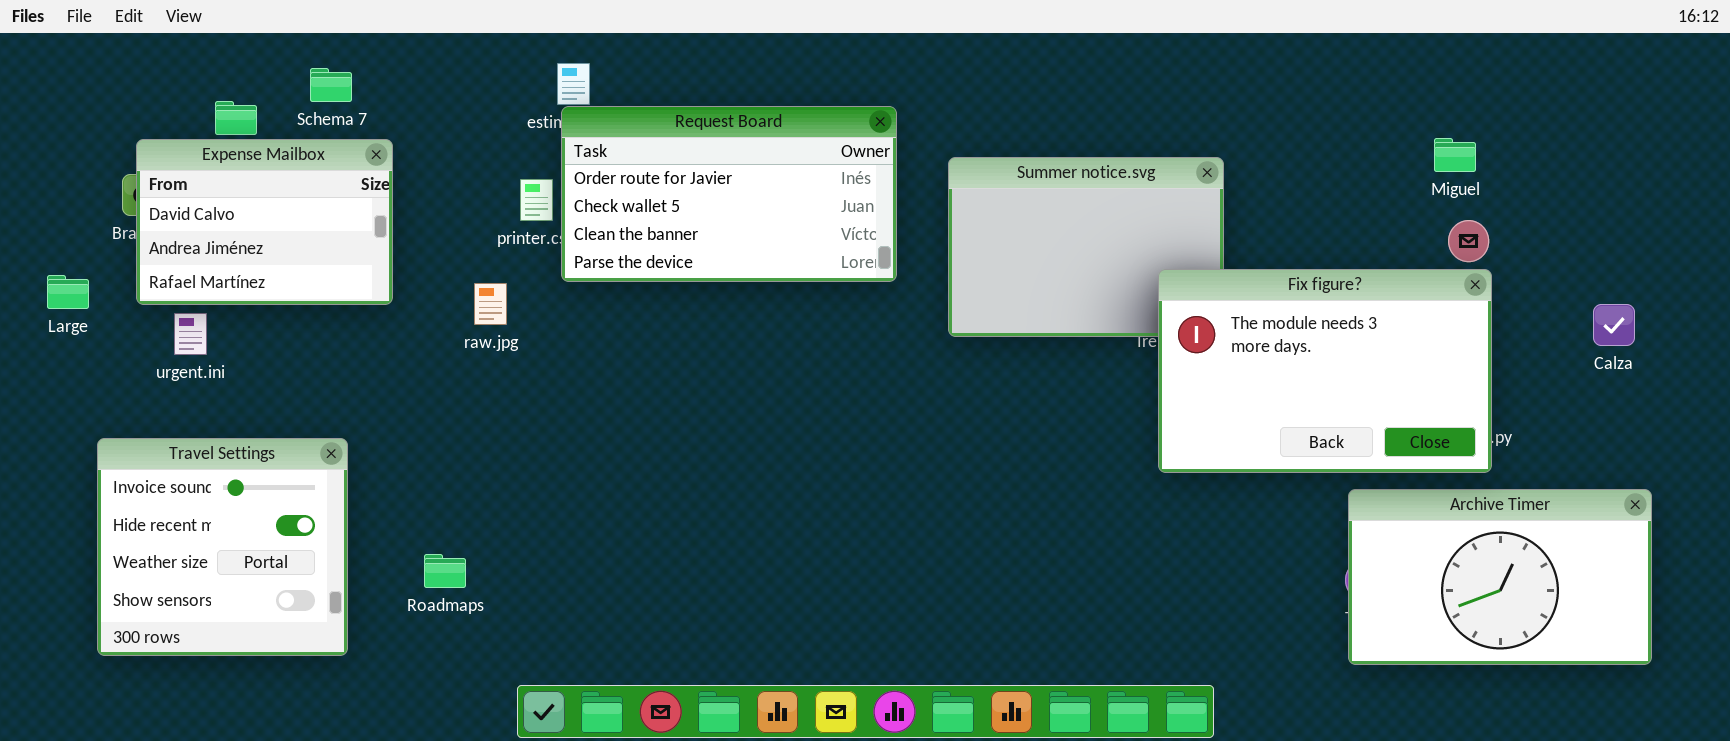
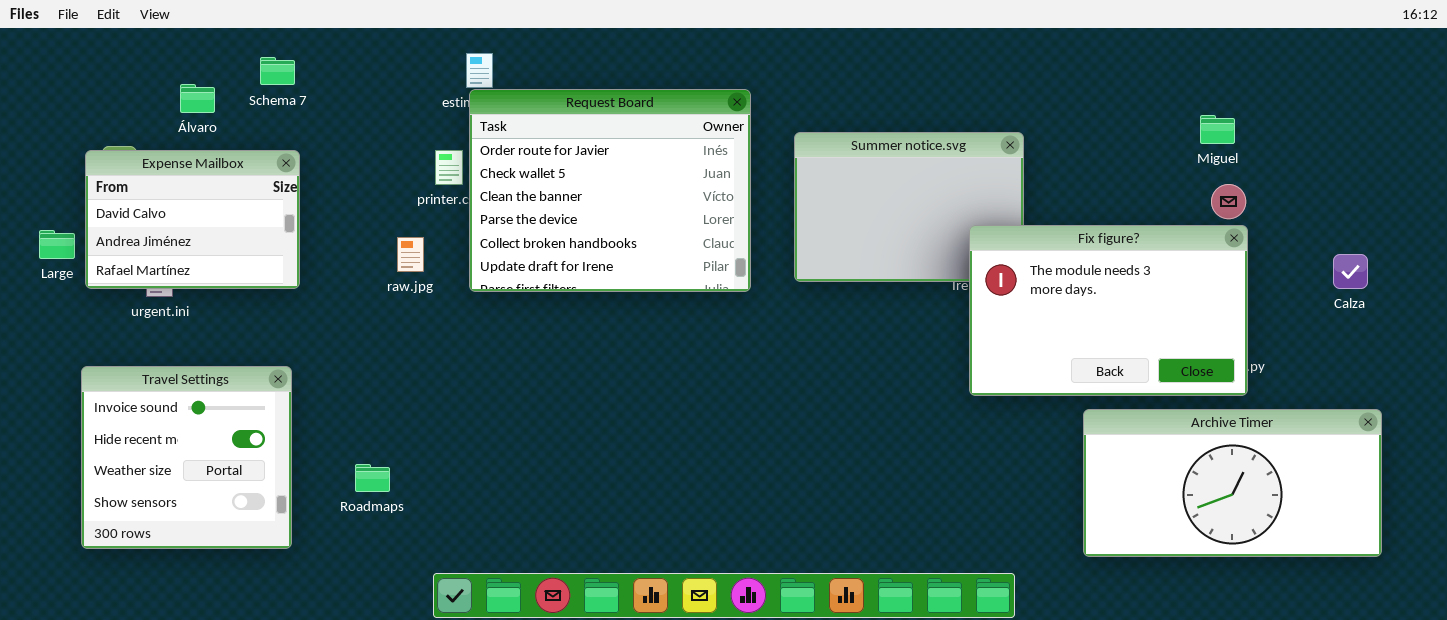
Request Board: [561,106,897,282] -> [469,89,751,292], resized
Expense Mailbox: [136,139,393,305] -> [85,150,300,289], moved
Archive Timer: [1348,489,1652,665] -> [1083,409,1382,557], resized

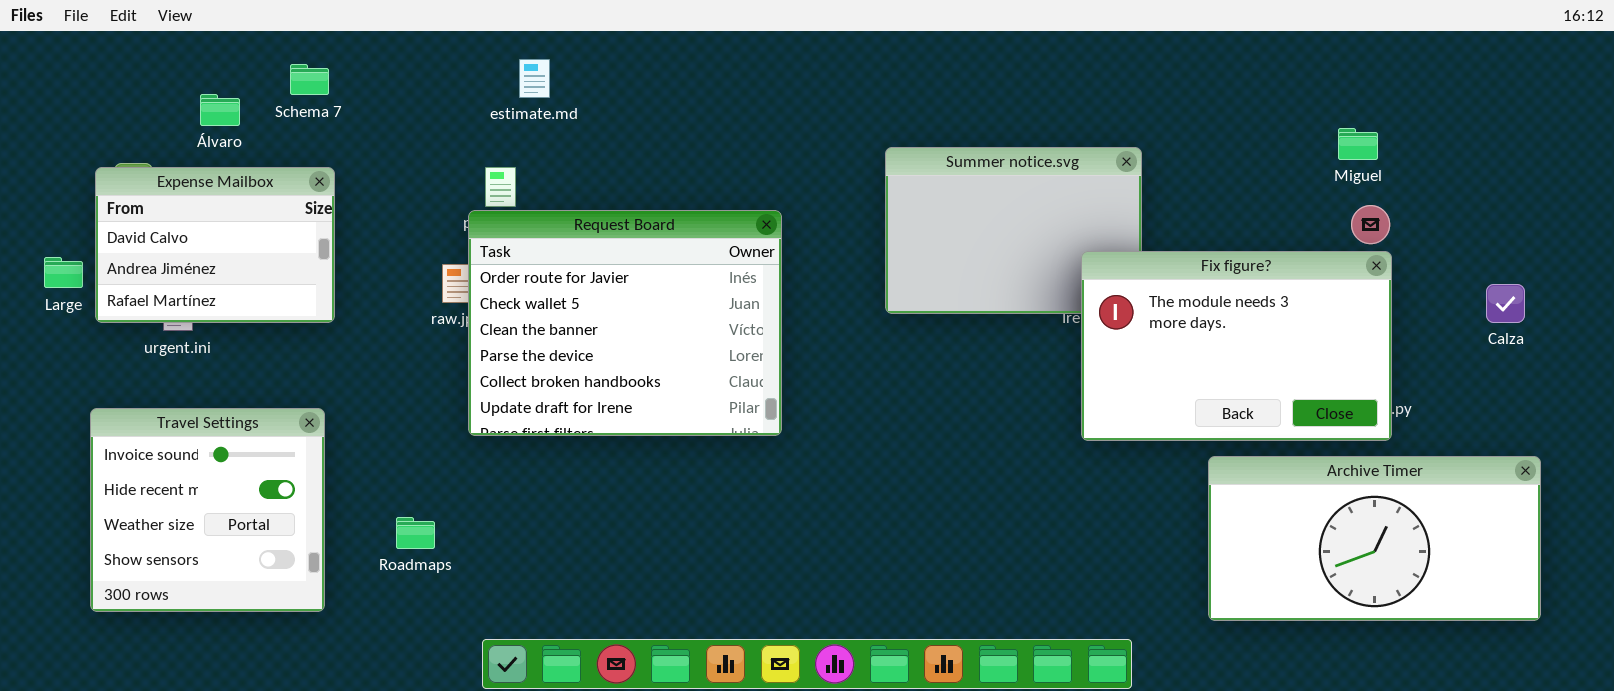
Request Board: [469,89,751,292] -> [468,210,782,436], moved

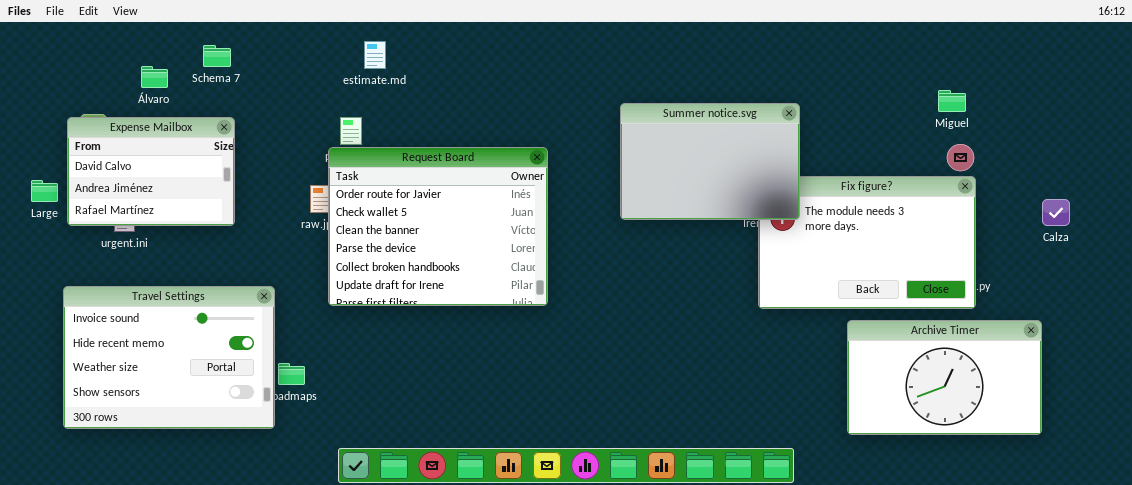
Summer notice.svg: [885,147,1142,314] -> [620,103,800,220], raised
Travel Settings: [90,408,325,612] -> [63,286,275,429], resized
Archive Timer: [1208,456,1541,621] -> [847,320,1042,435], resized

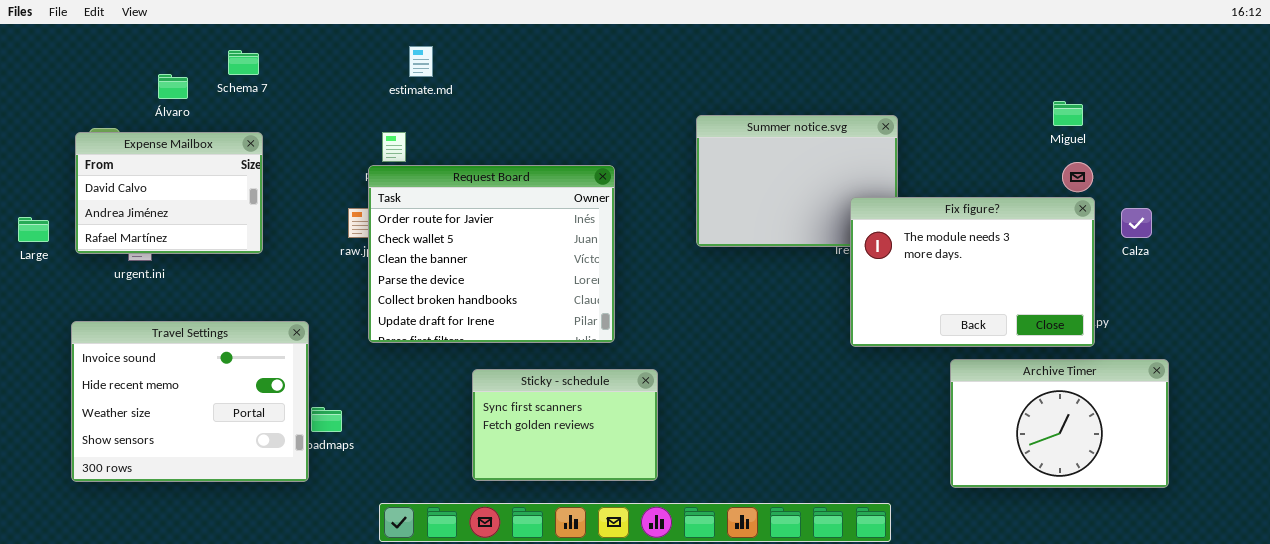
Fix figure?: [758,176,976,309] -> [850,197,1095,347], raised
Large: [31,180,58,202] -> [18,217,49,242], moved
Calza: [1042,199,1070,226] -> [1121,208,1152,238], moved
Sticky - schedule: none -> [472,369,658,481], opened

